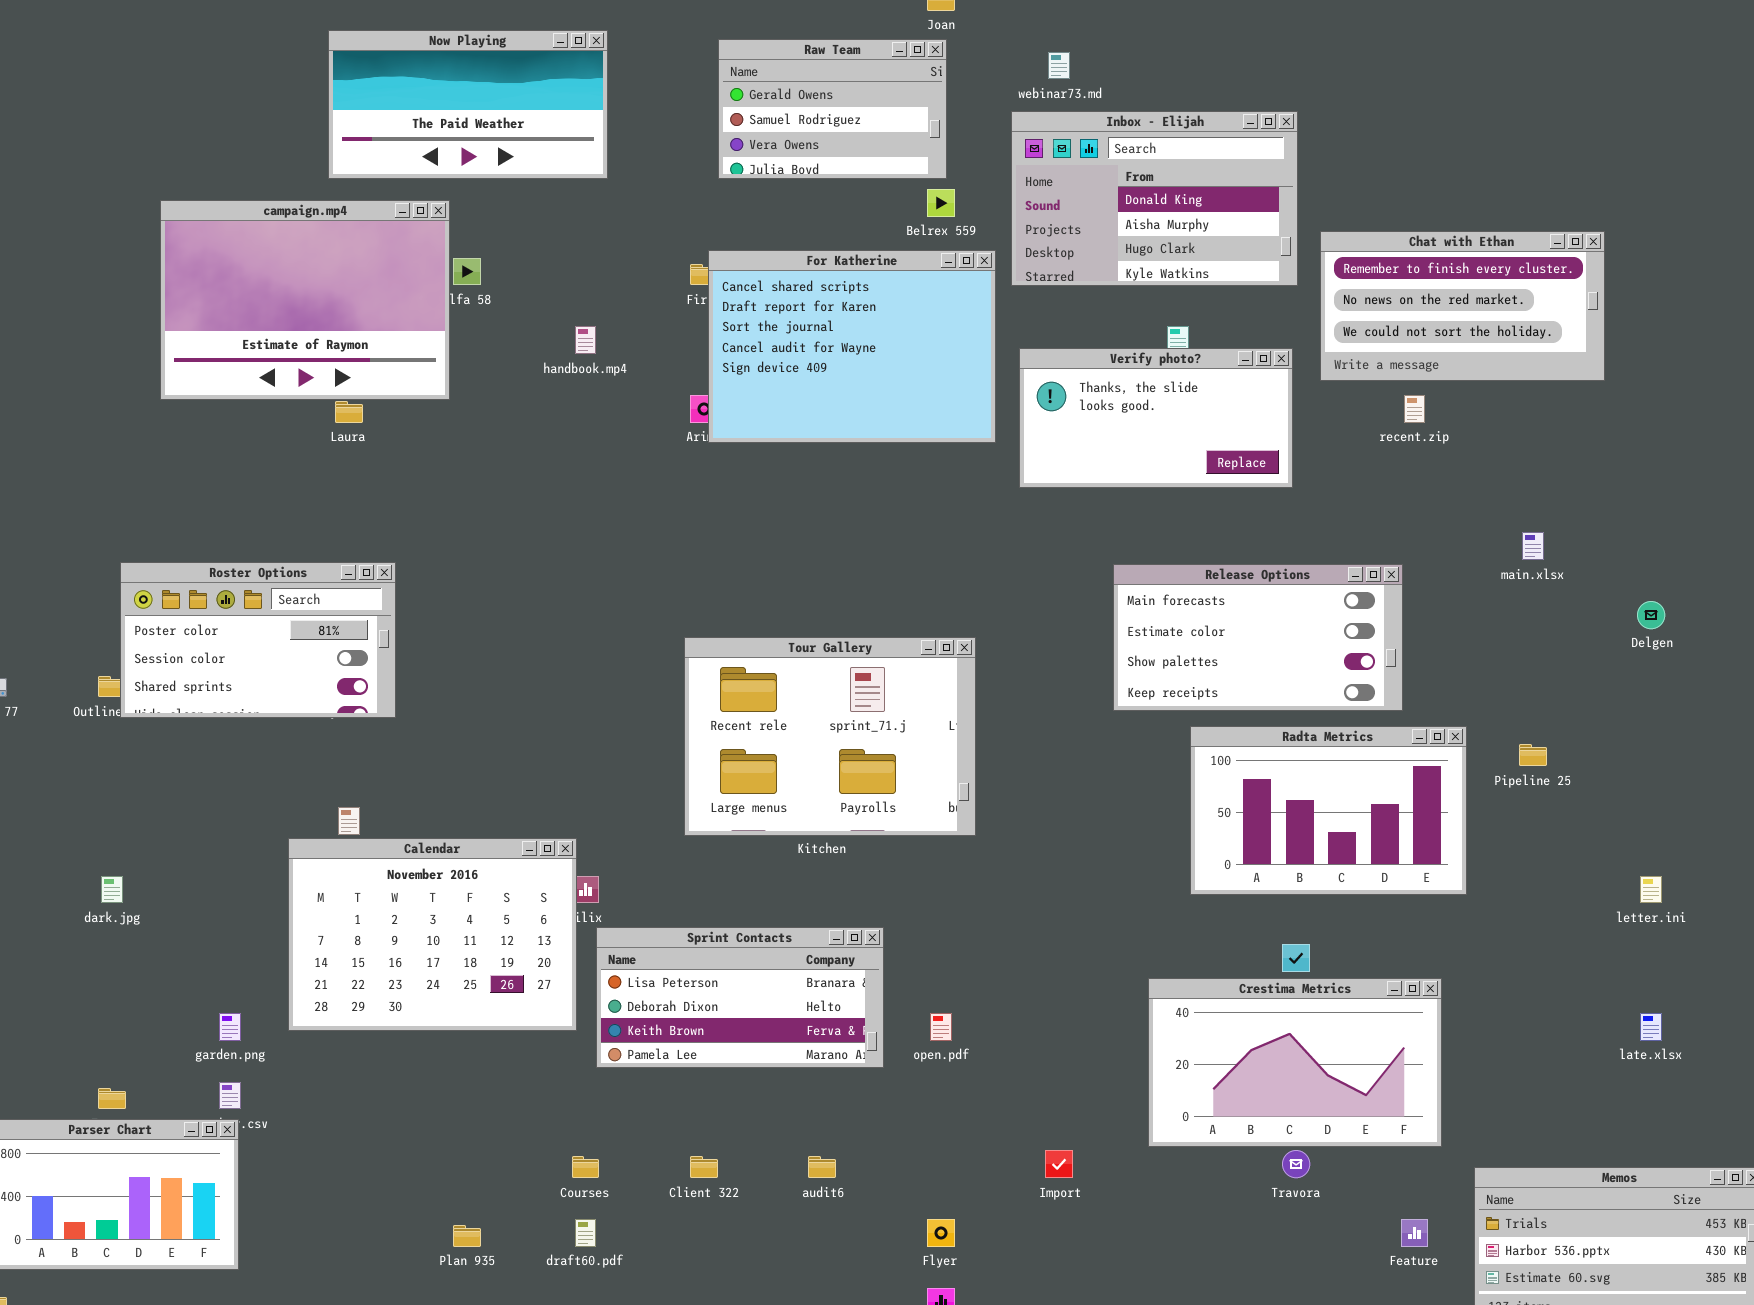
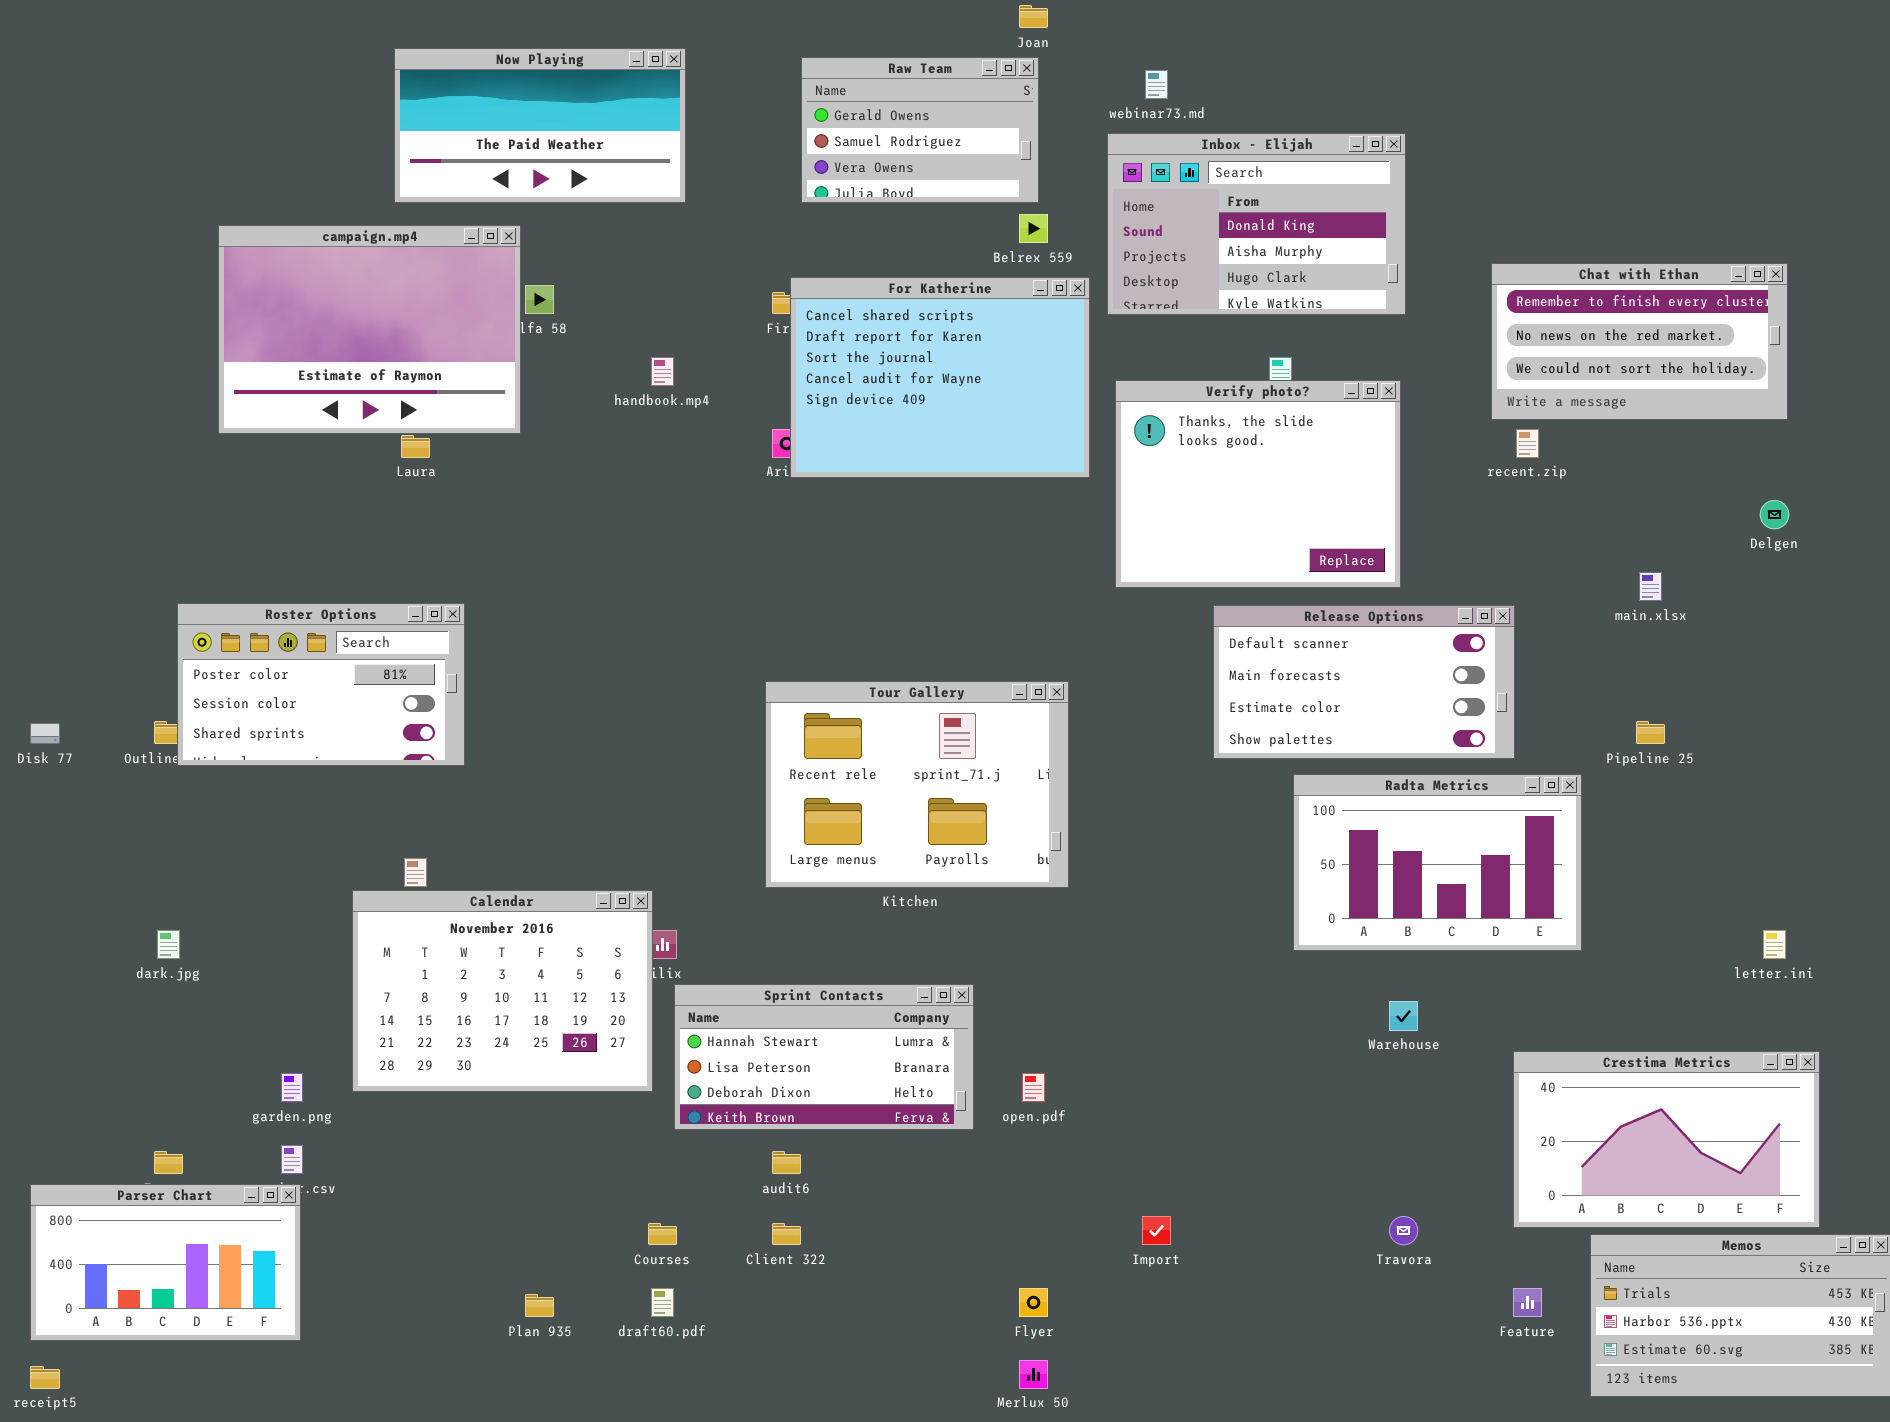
Chat with Ethan: [1320,231,1605,381] -> [1491,263,1788,420], moved
Verify photo?: [1019,348,1293,488] -> [1115,380,1401,588], resized
Release Options: [1113,564,1403,711] -> [1213,605,1515,759], scrolled up 1 row
Delgen: [1637,601,1665,629] -> [1760,500,1789,529], moved
Pipeline 25: [1519,744,1547,766] -> [1636,721,1665,744], moved
Sprint Contacts: [596,927,884,1068] -> [674,984,974,1130], scrolled up 1 row
Crestima Metrics: [1148,978,1442,1147] -> [1513,1051,1820,1228], moved
audit6: [808,1156,836,1178] -> [772,1151,801,1174], moved

